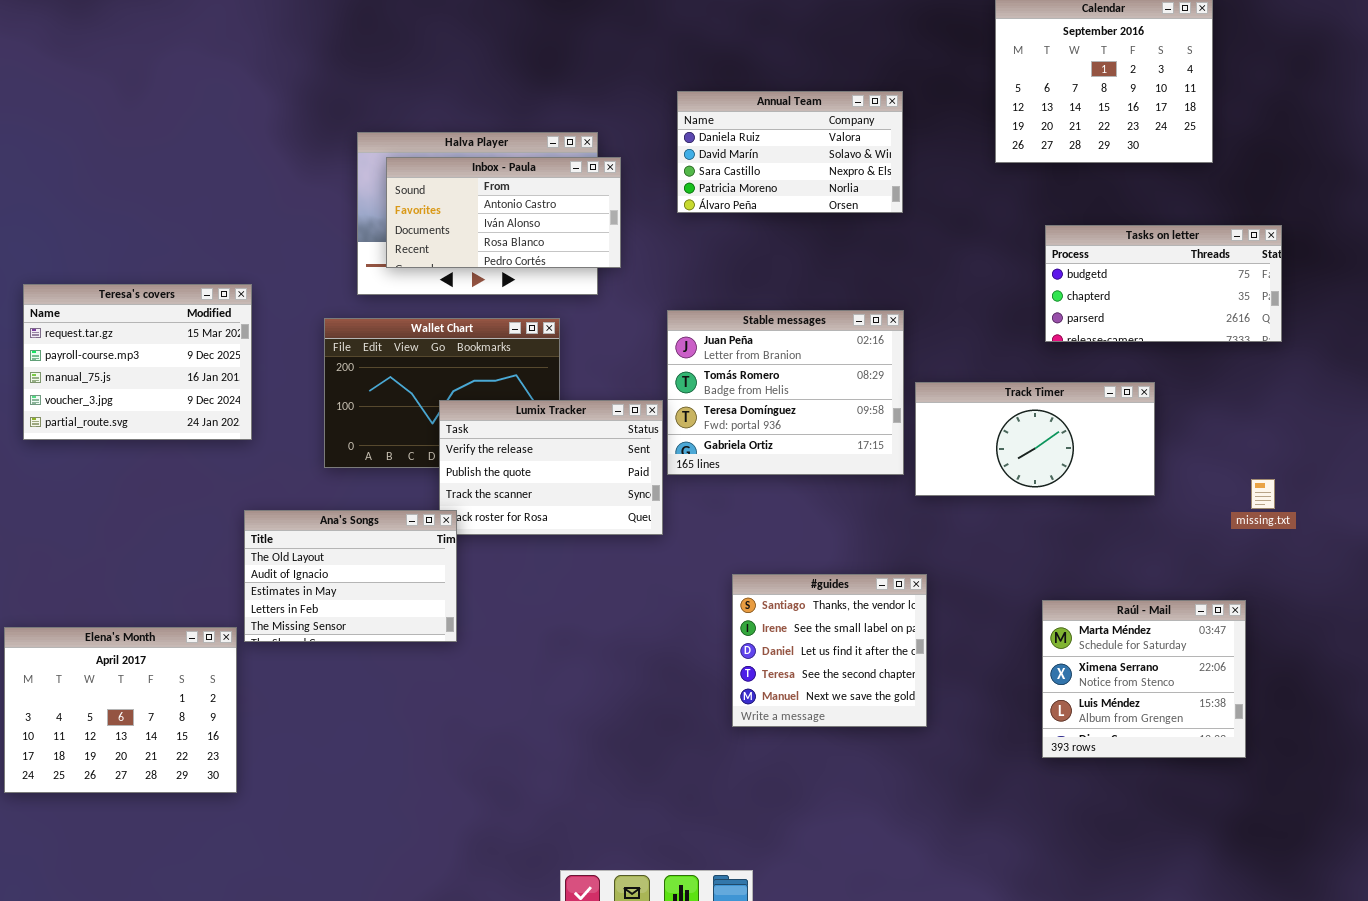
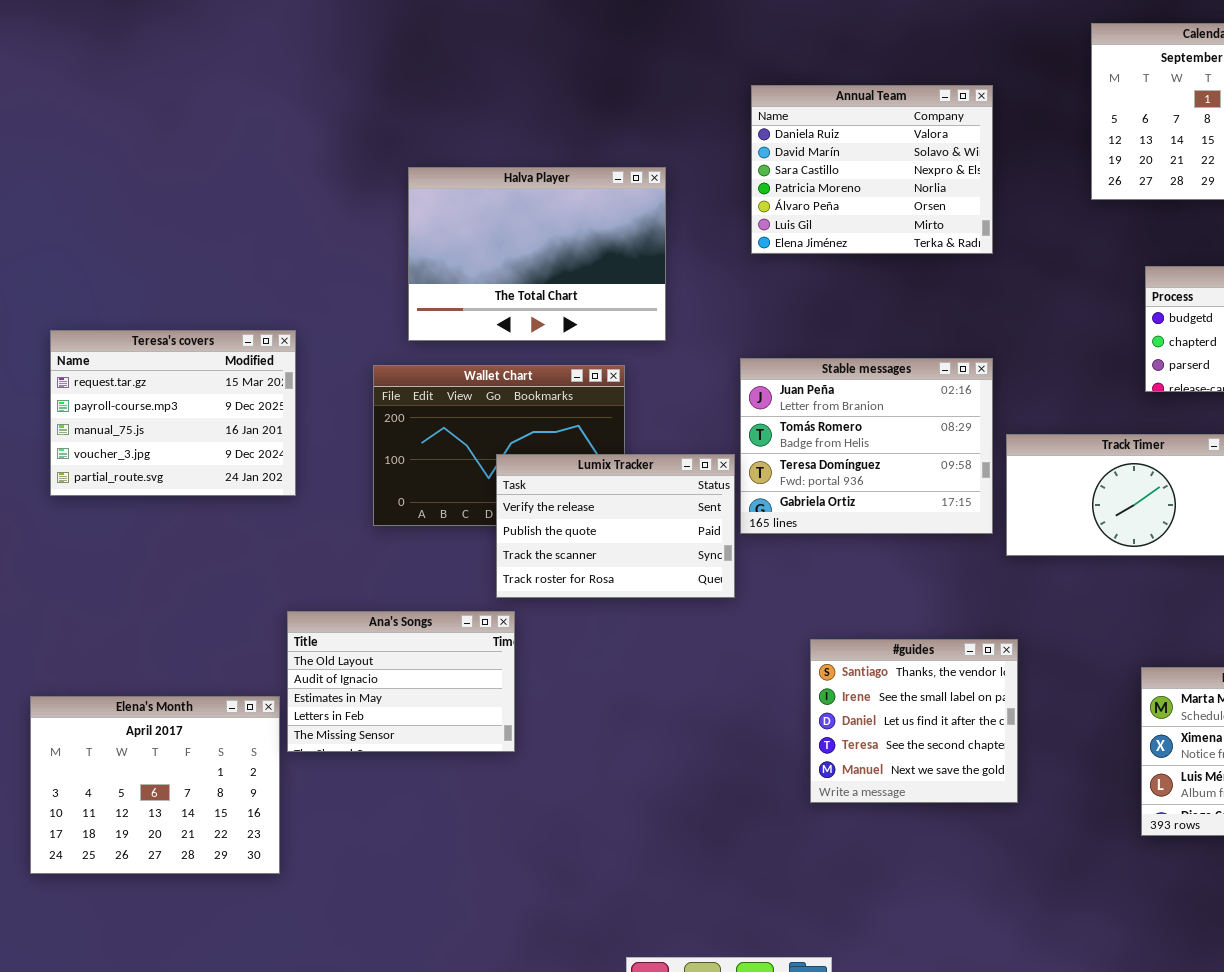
Annual Team: [677,91,903,213] -> [751,85,993,254], resized
Inbox - Paula: [386,157,621,268] -> none, closed
Ana's Songs: [244,510,457,642] -> [287,611,515,752], moved

